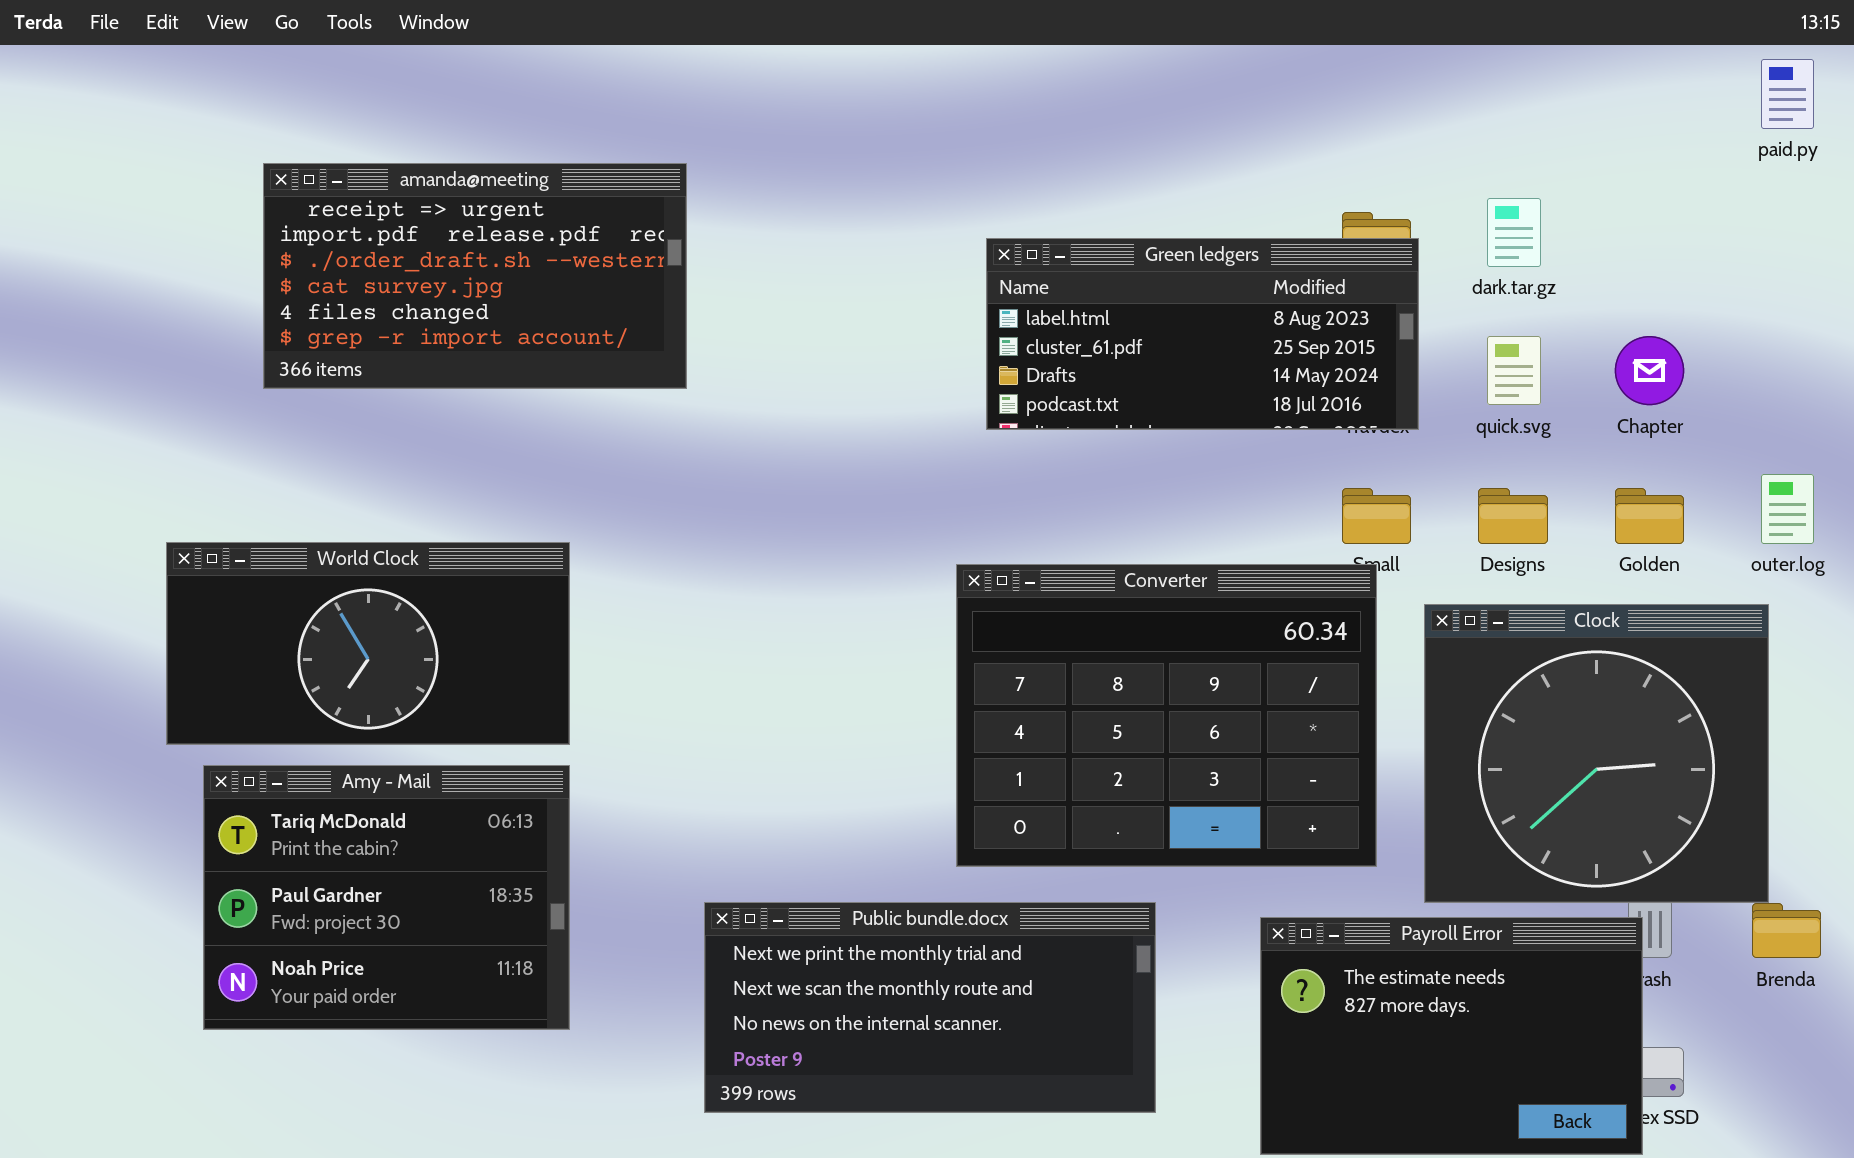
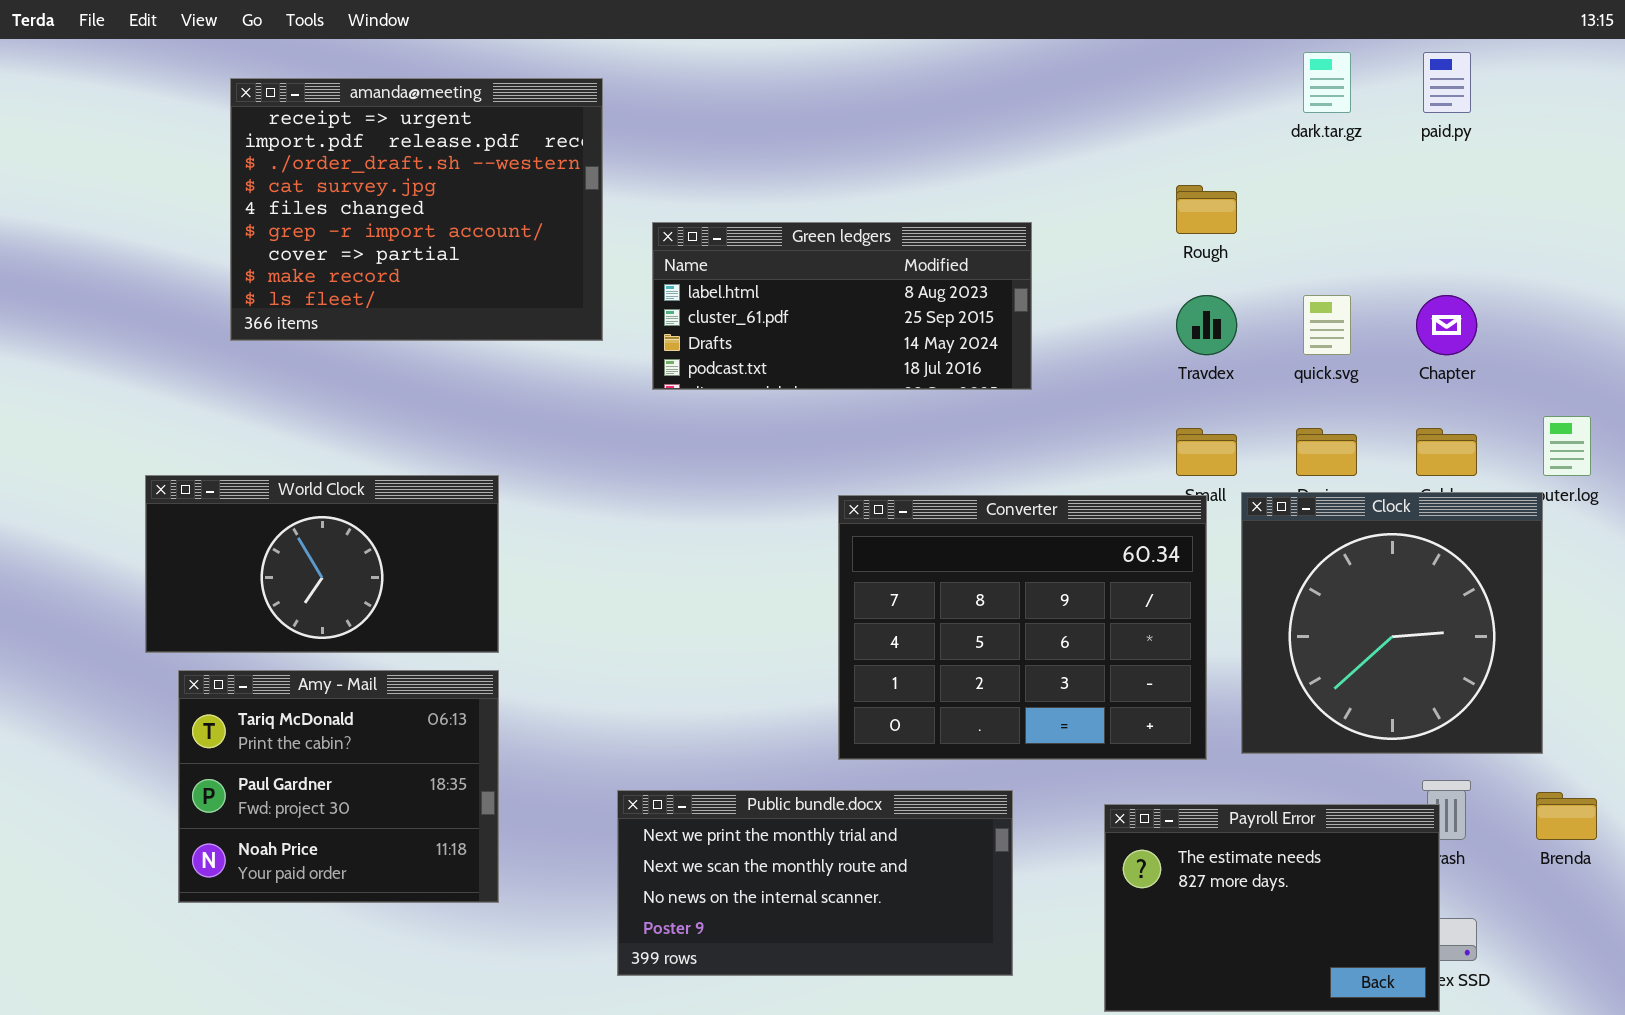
paid.py: [1761,59,1814,129] -> [1423,52,1471,113], moved
amanda@meeting: [263,163,687,389] -> [230,78,603,341], resized
dark.tar.gz: [1487,198,1541,267] -> [1303,52,1351,113], moved
Green ledgers: [986,238,1419,430] -> [652,222,1032,390], moved
Clock: [1424,604,1769,903] -> [1241,492,1543,754], moved

